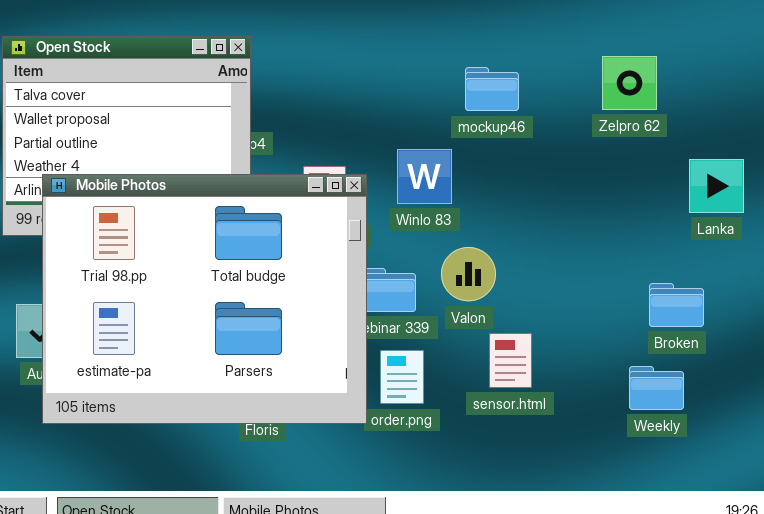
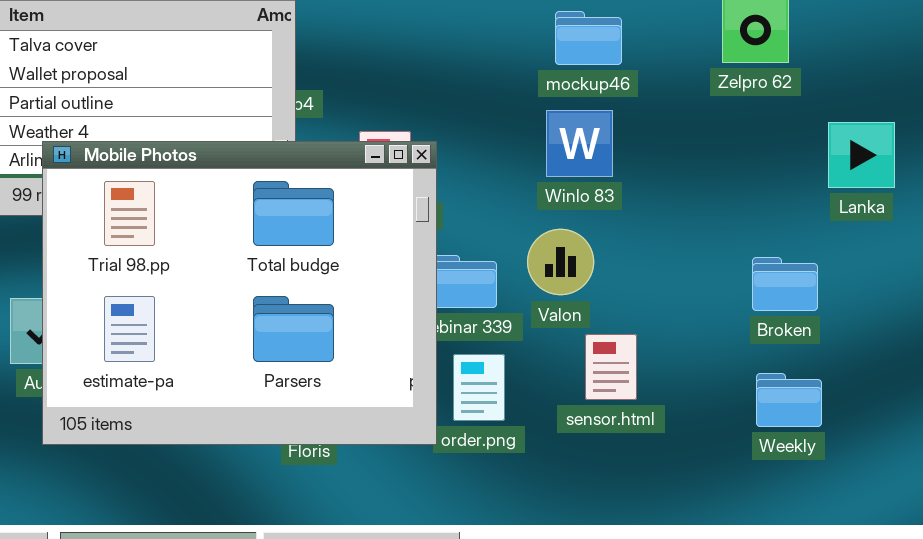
Winlo 83: [397,149,452,204] -> [546,110,613,177], moved
Broken: [649,283,704,327] -> [752,257,818,311], moved

